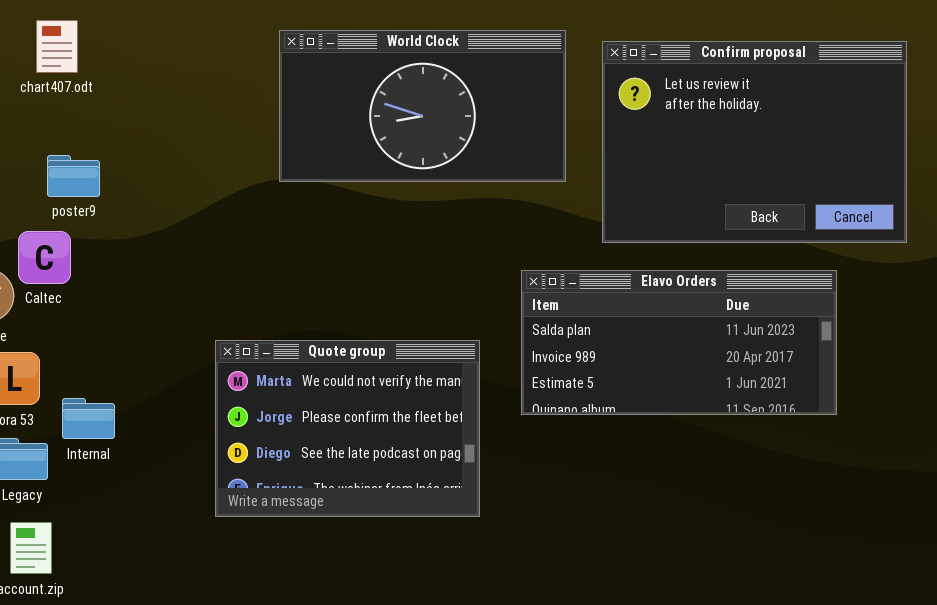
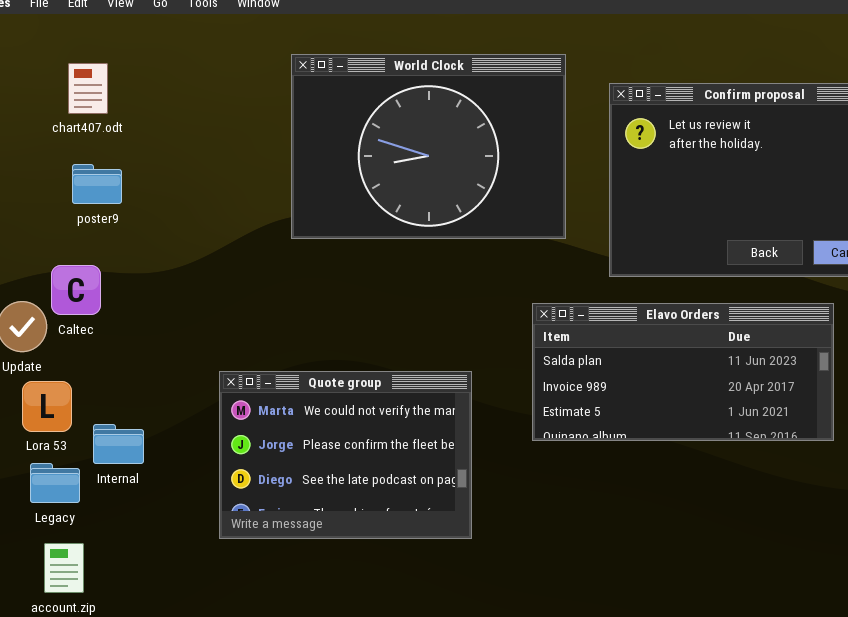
World Clock: [279,30,566,182] -> [291,54,566,239], moved, resized
poster9: [47,155,100,197] -> [72,164,122,204], moved
Quote group: [215,340,480,517] -> [219,371,472,539], moved

